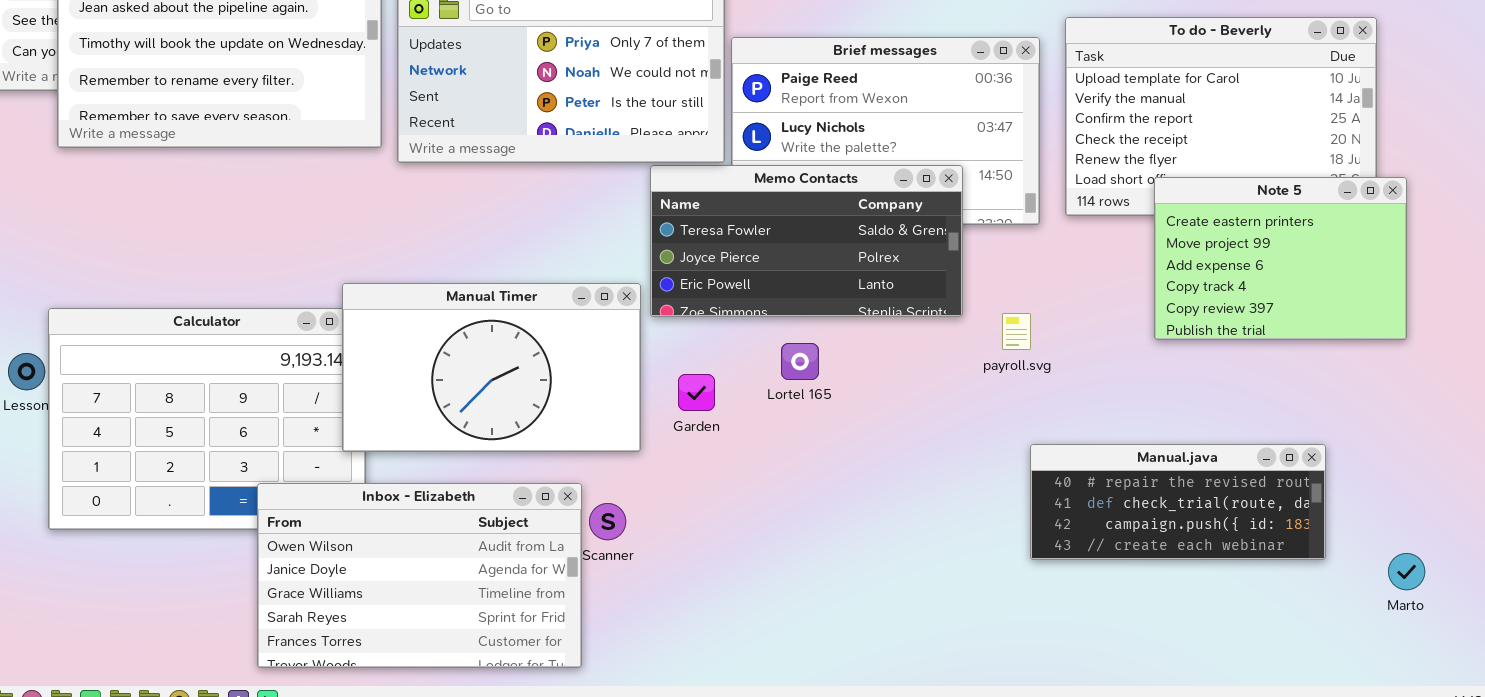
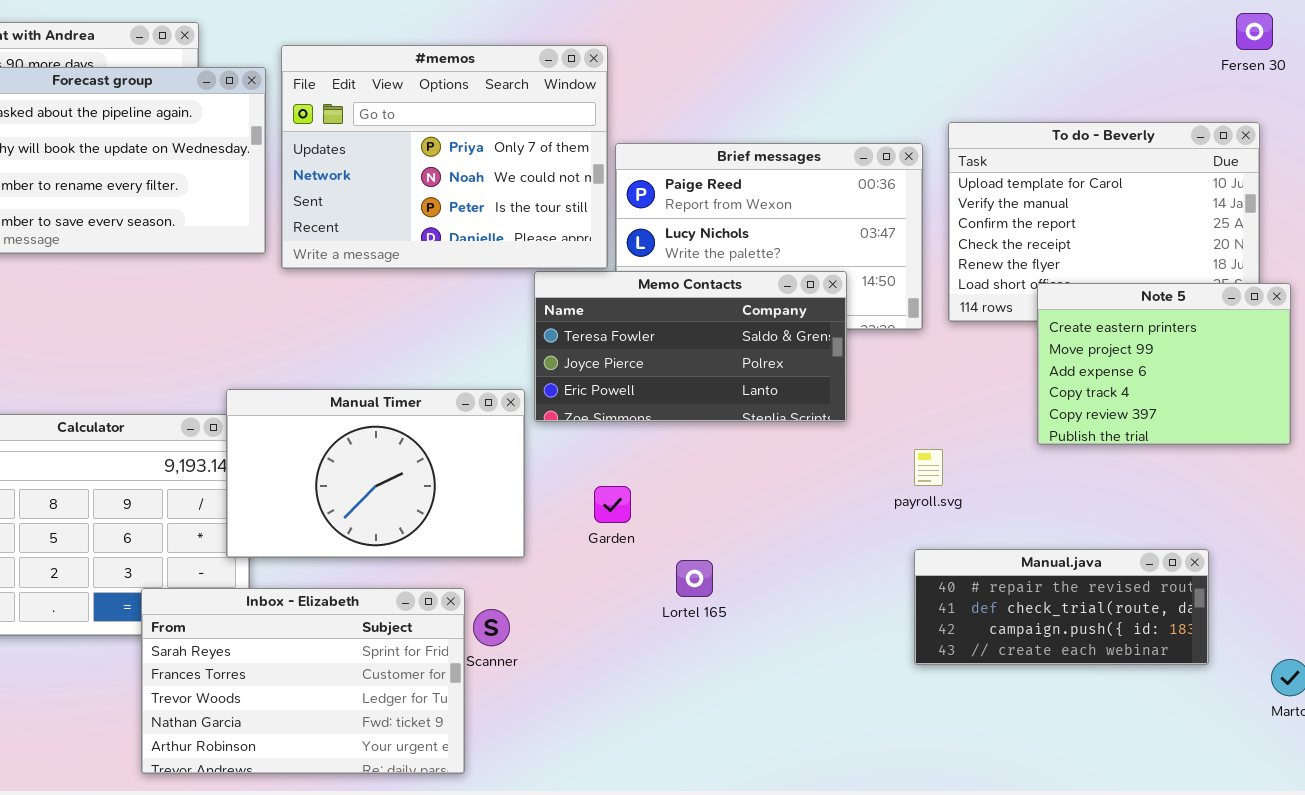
payroll.svg: [1002,313,1031,350] -> [914,449,943,486], moved
Lortel 165: [781,343,819,380] -> [676,560,713,597], moved
Garden: [678,374,715,411] -> [594,486,631,523], moved
Inbox - Elizabeth: [257,483,582,668] -> [141,588,465,774], scrolled down 3 rows

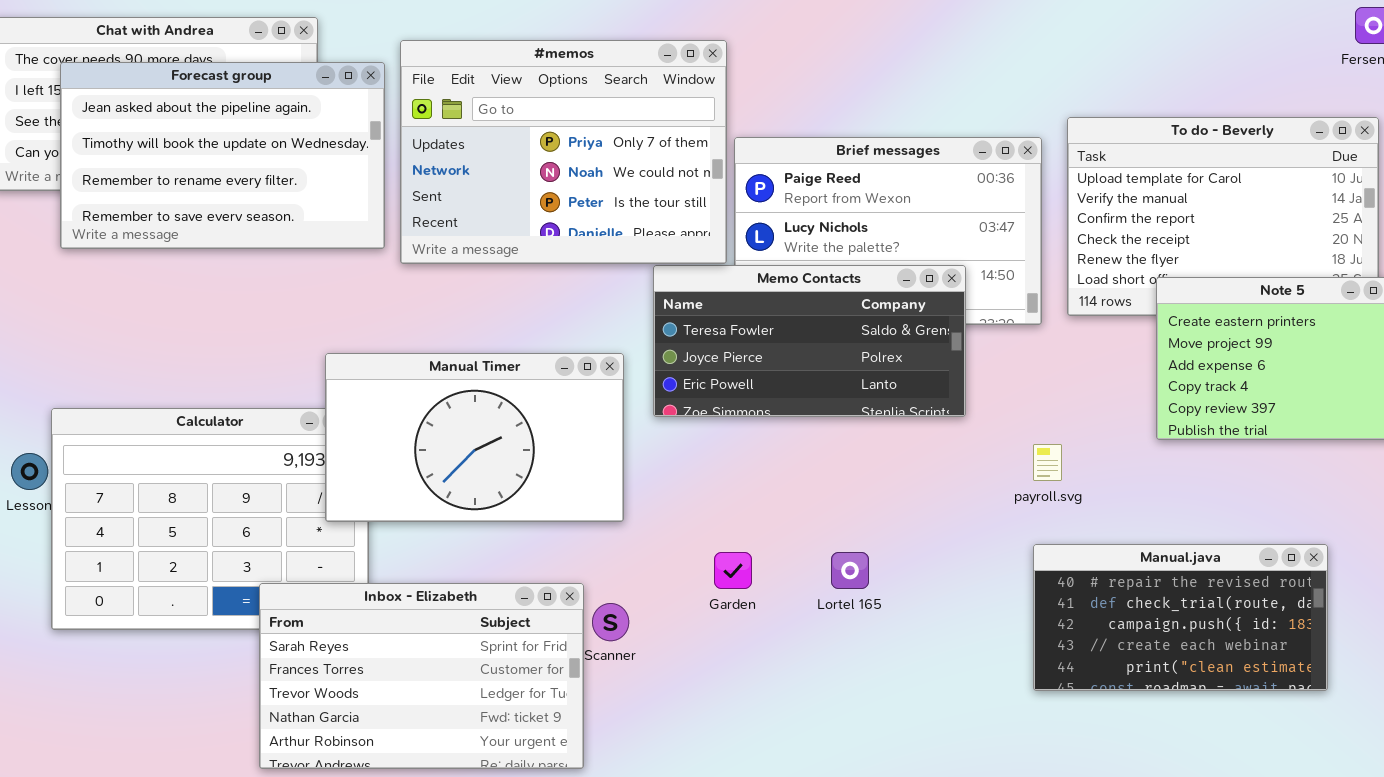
Manual Timer: [226,389,525,558] -> [325,353,624,522], moved
Garden: [594,486,631,523] -> [714,552,752,589], moved
Manual.java: [914,549,1209,665] -> [1033,544,1328,691], resized
Lortel 165: [676,560,713,597] -> [831,552,869,589], moved

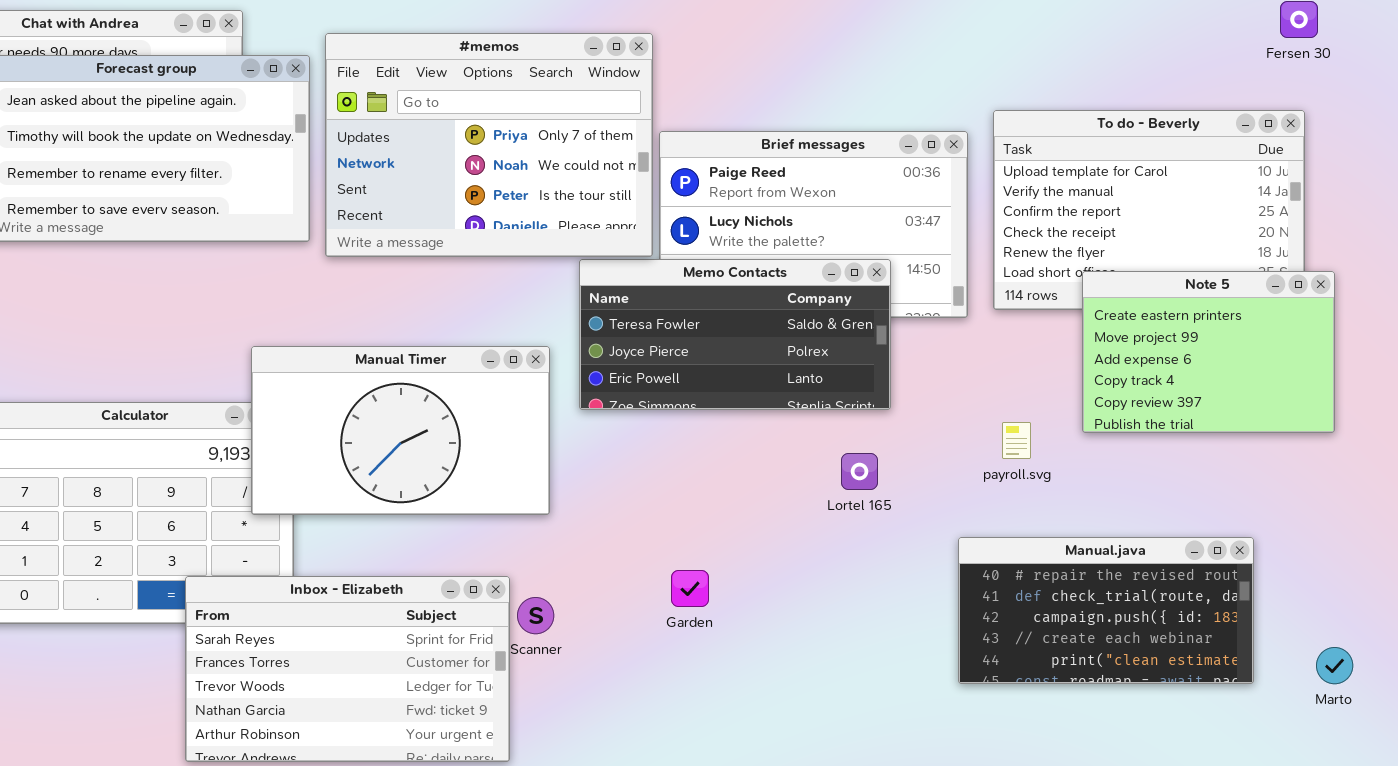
payroll.svg: [1033,444,1062,481] -> [1002,422,1031,459], moved
Garden: [714,552,752,589] -> [671,570,709,607], moved
Lortel 165: [831,552,869,589] -> [841,453,878,490], moved

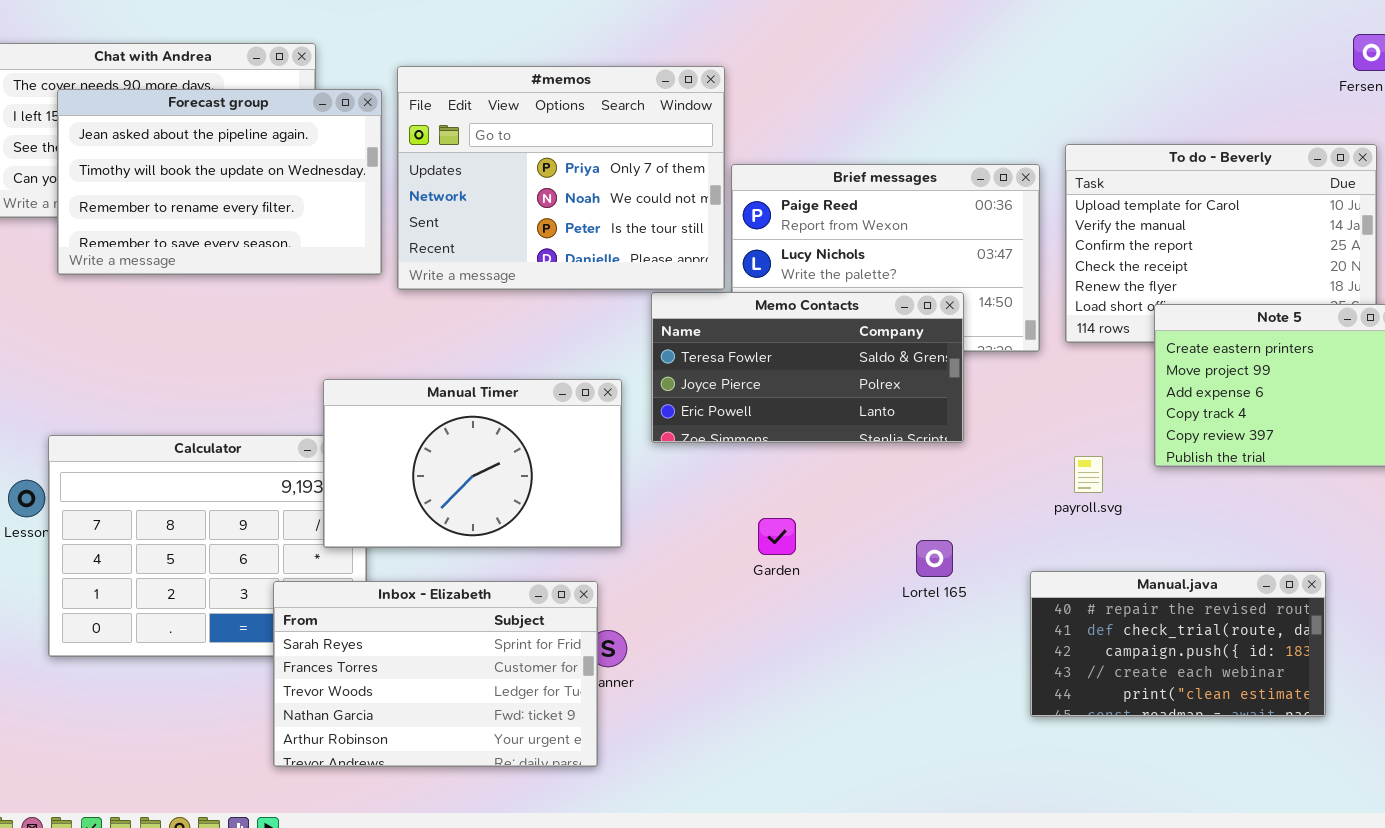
Lortel 165: [841,453,878,490] -> [916,540,953,577], moved
Garden: [671,570,709,607] -> [758,518,796,555], moved
Inbox - Elizabeth: [185,576,510,762] -> [273,581,598,767], moved

